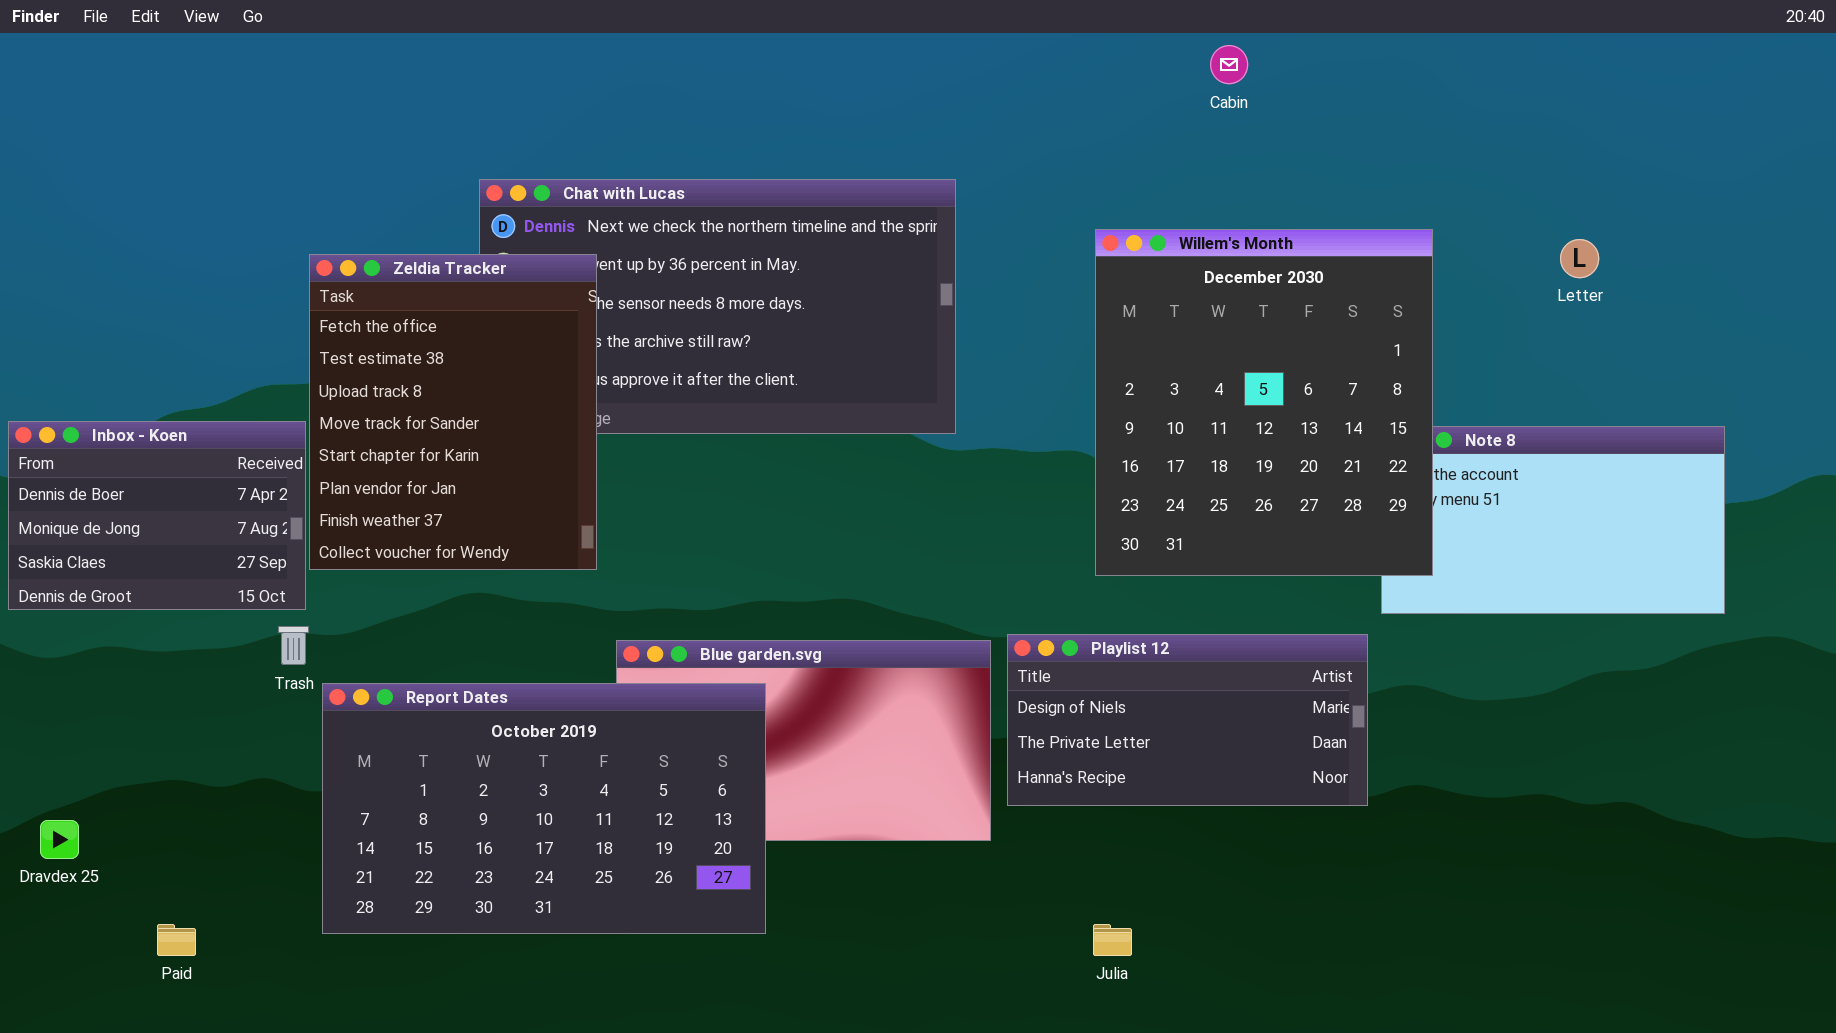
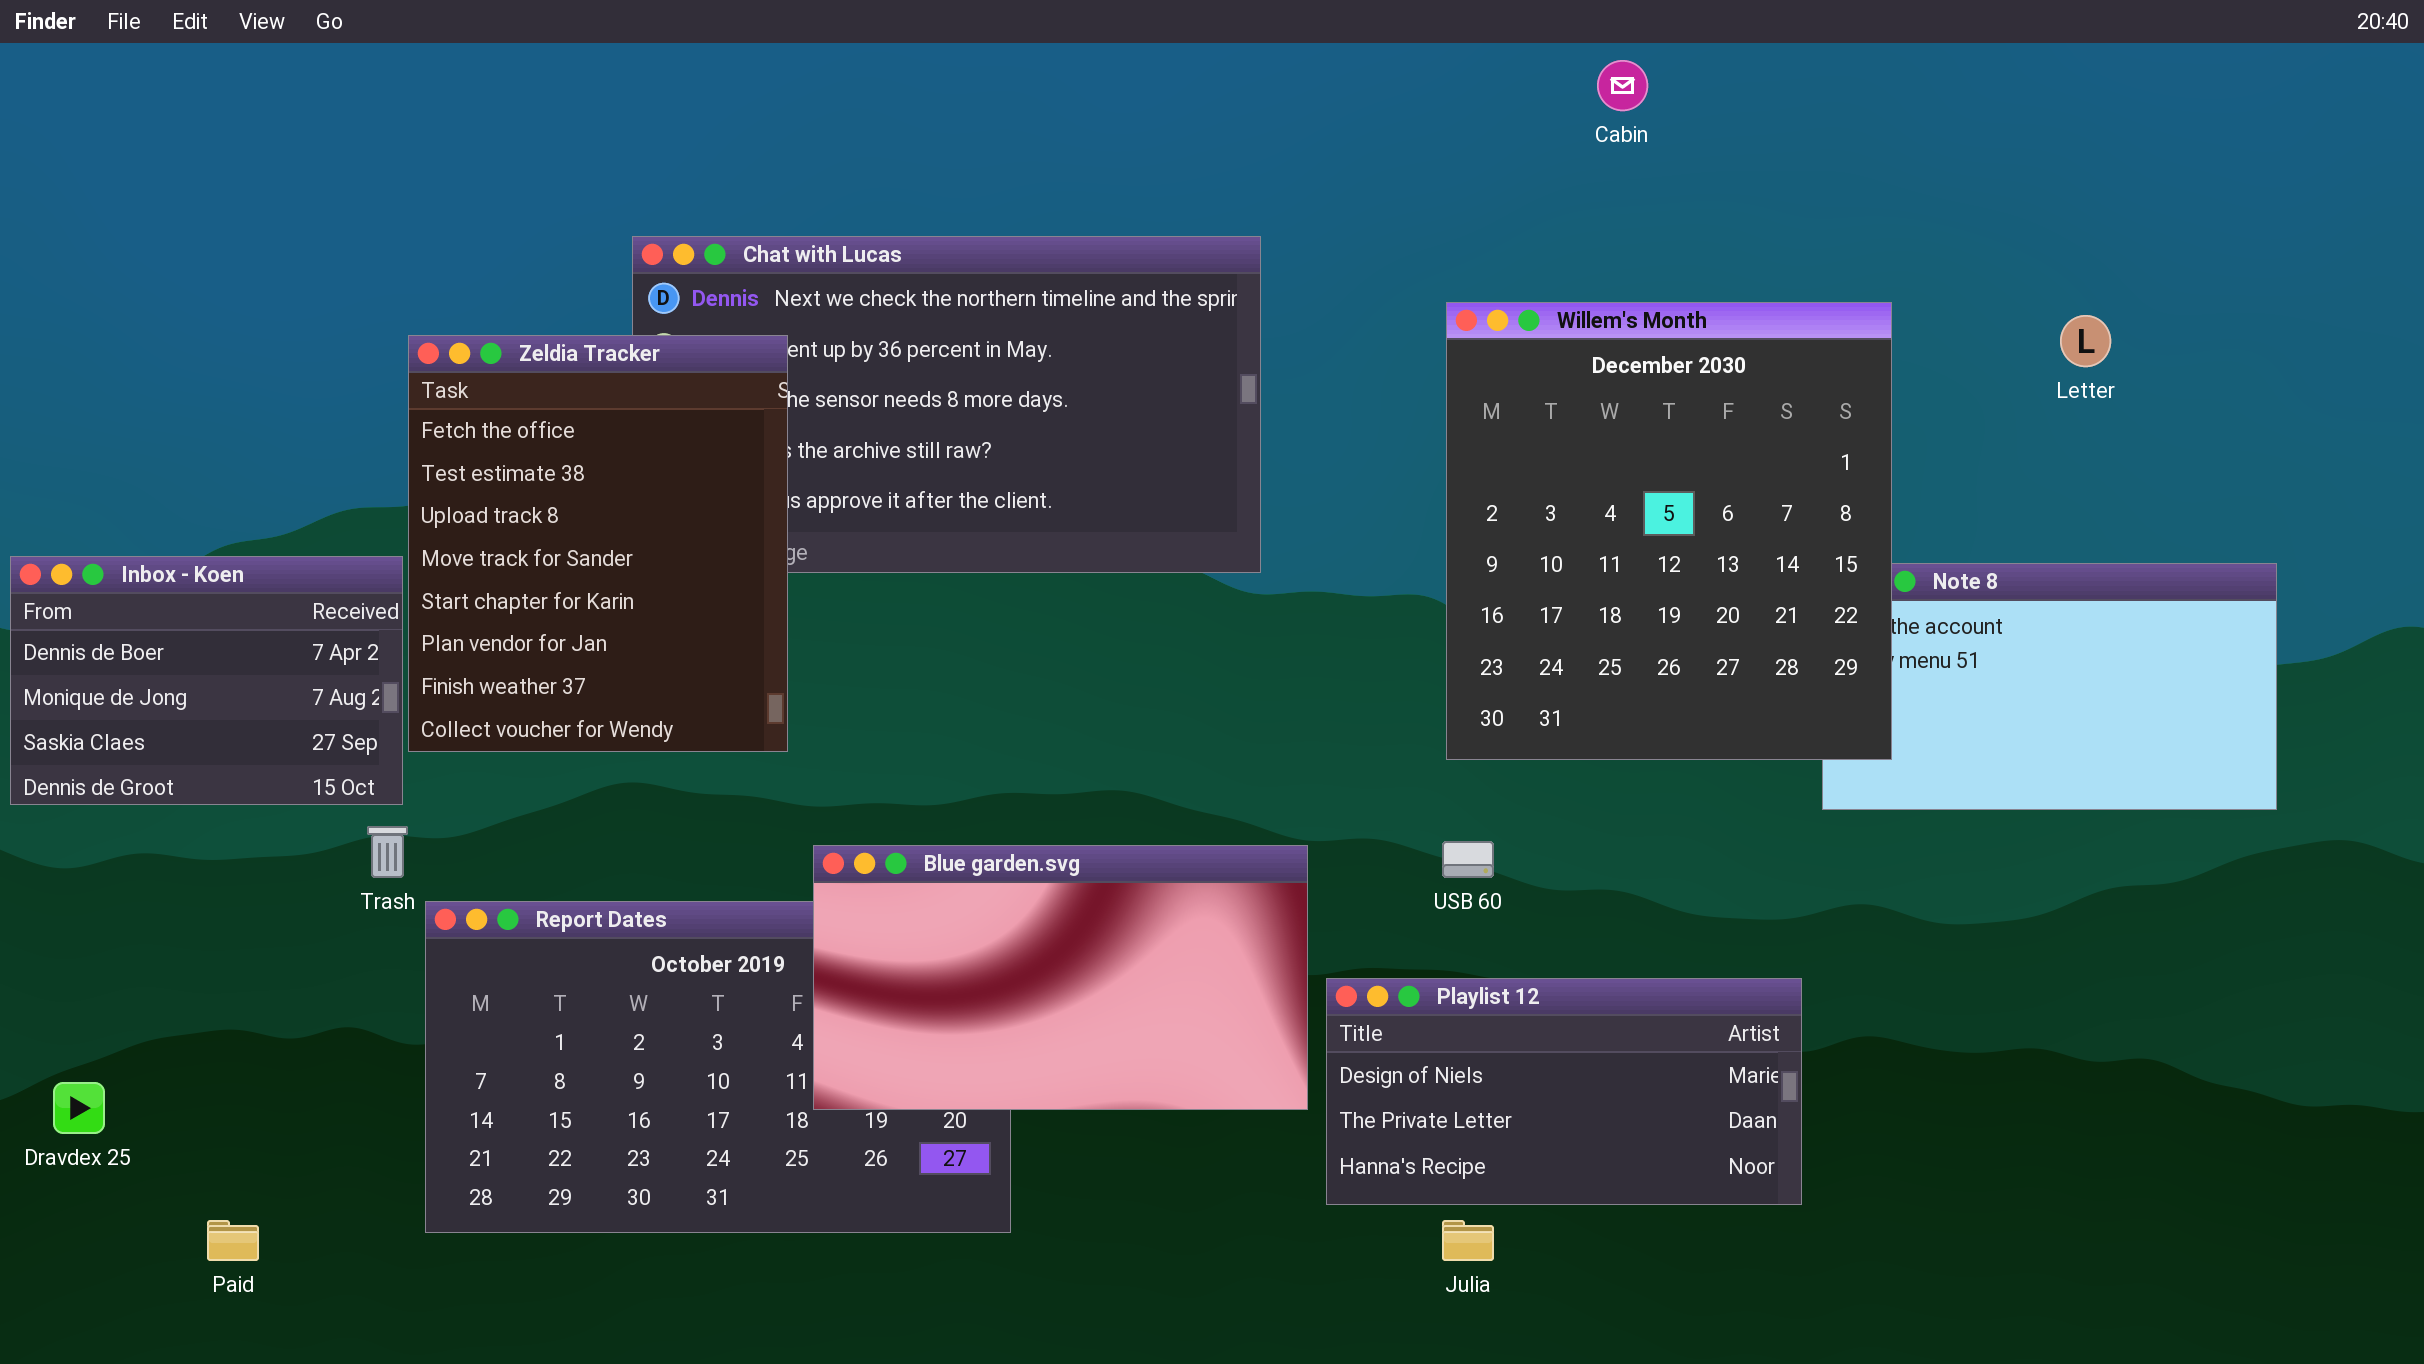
Playlist 12: [1007,634,1368,806] -> [1326,978,1802,1205], moved
Blue garden.svg: [616,640,991,841] -> [813,845,1308,1110], raised

